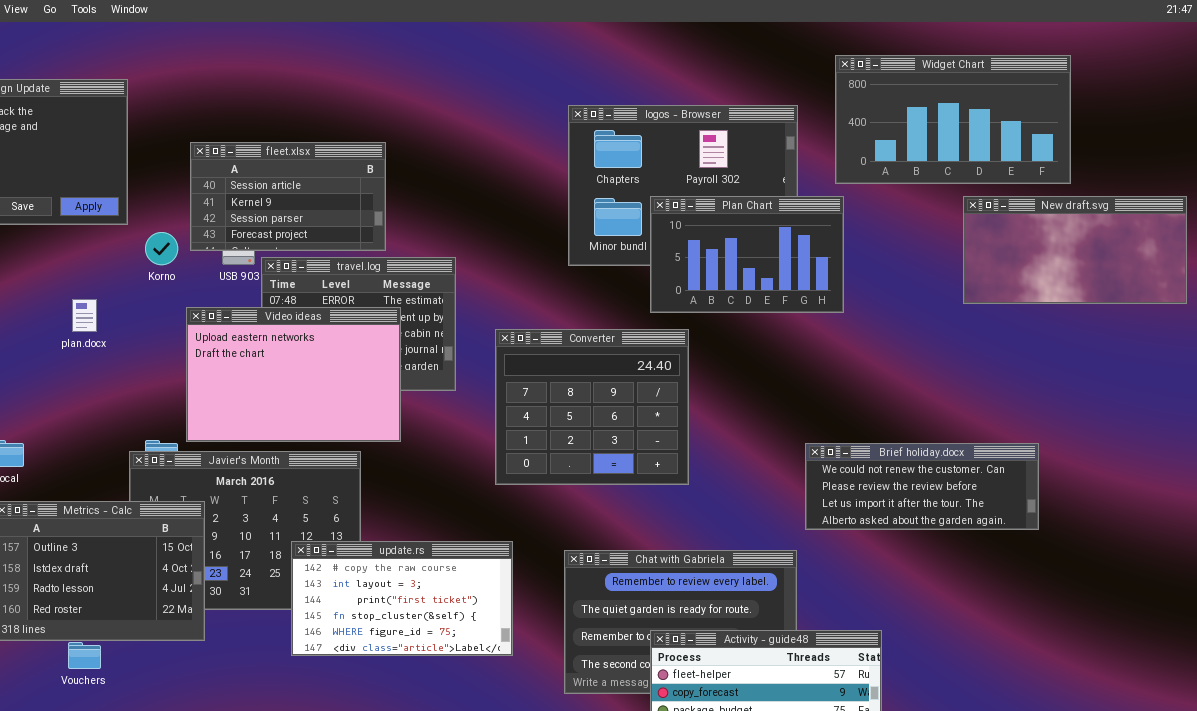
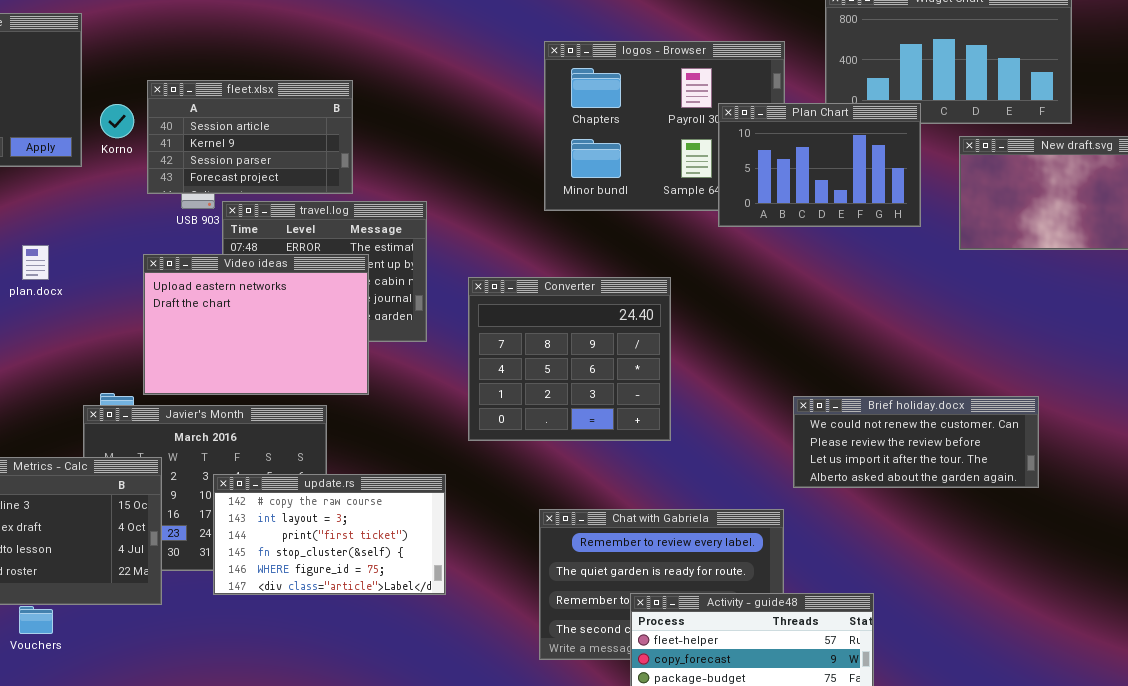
Plan Chart: [650,196,844,313] -> [718,103,921,227], moved
Korno: [145,232,178,265] -> [100,104,134,138], moved
update.rs: [291,541,513,656] -> [213,474,446,595], moved

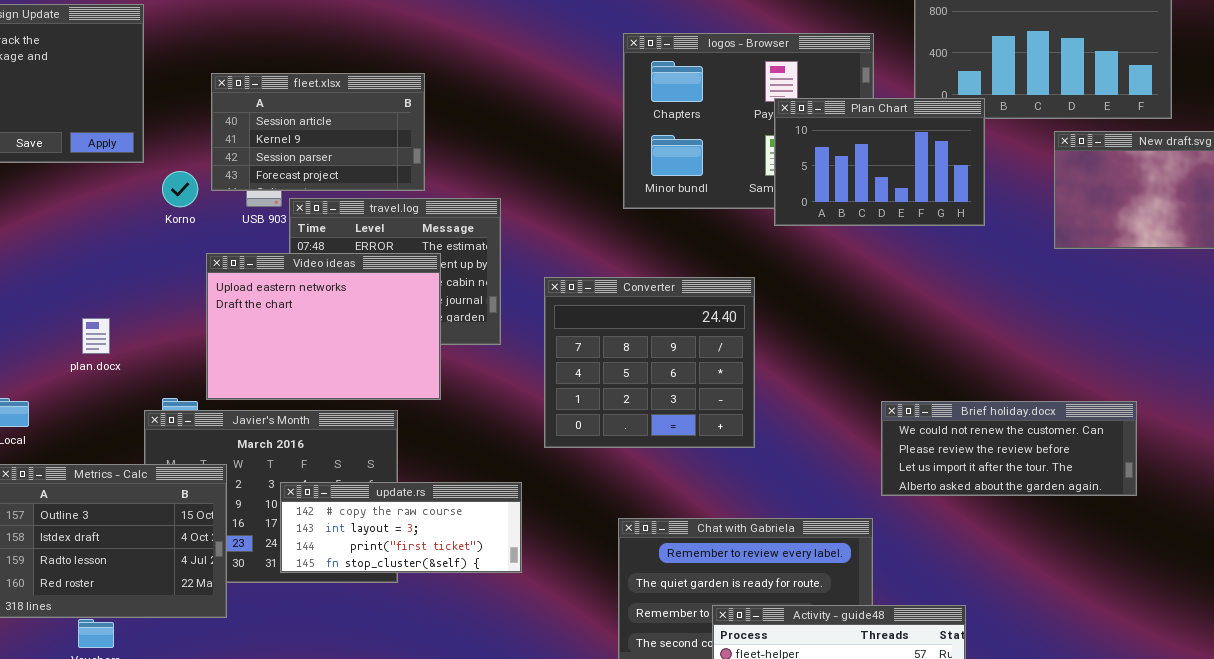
Plan Chart: [718,103,921,227] -> [774,98,985,226], moved
Korno: [100,104,134,138] -> [162,171,198,207], moved
plan.docx: [22,245,49,280] -> [82,318,110,354], moved
update.rs: [213,474,446,595] -> [280,482,522,573], resized

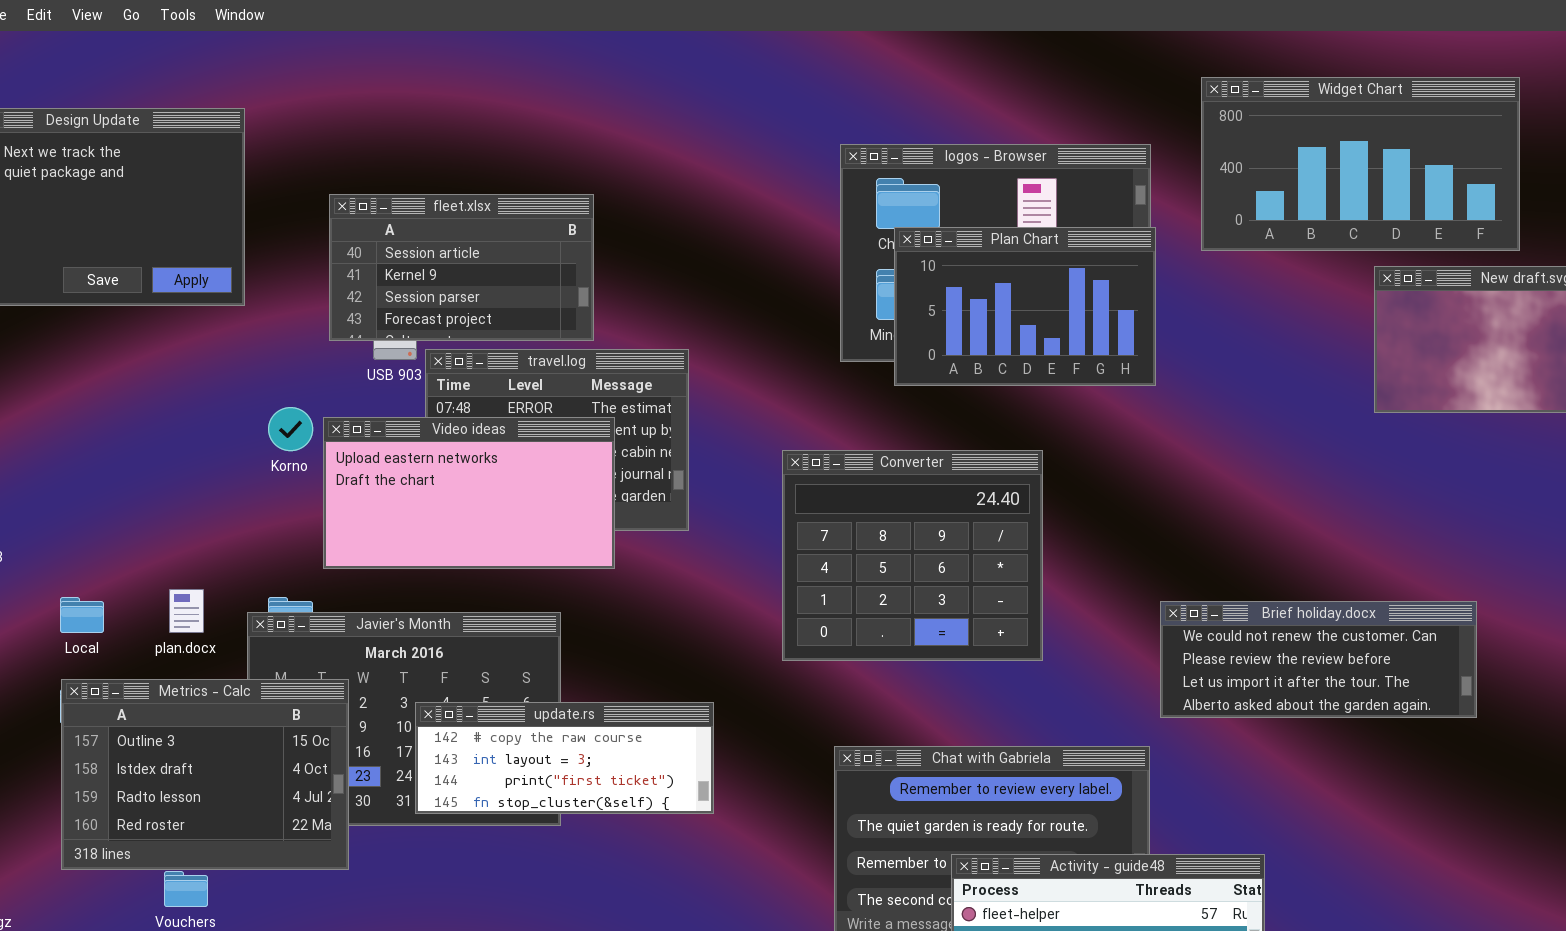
Plan Chart: [774,98,985,226] -> [894,227,1156,386], moved
Korno: [162,171,198,207] -> [268,407,313,451], moved
Video ideas: [206,253,441,400] -> [323,417,615,569], resized
Converter: [544,277,755,448] -> [782,450,1043,661], moved
plan.docx: [82,318,110,354] -> [169,589,204,633], moved

